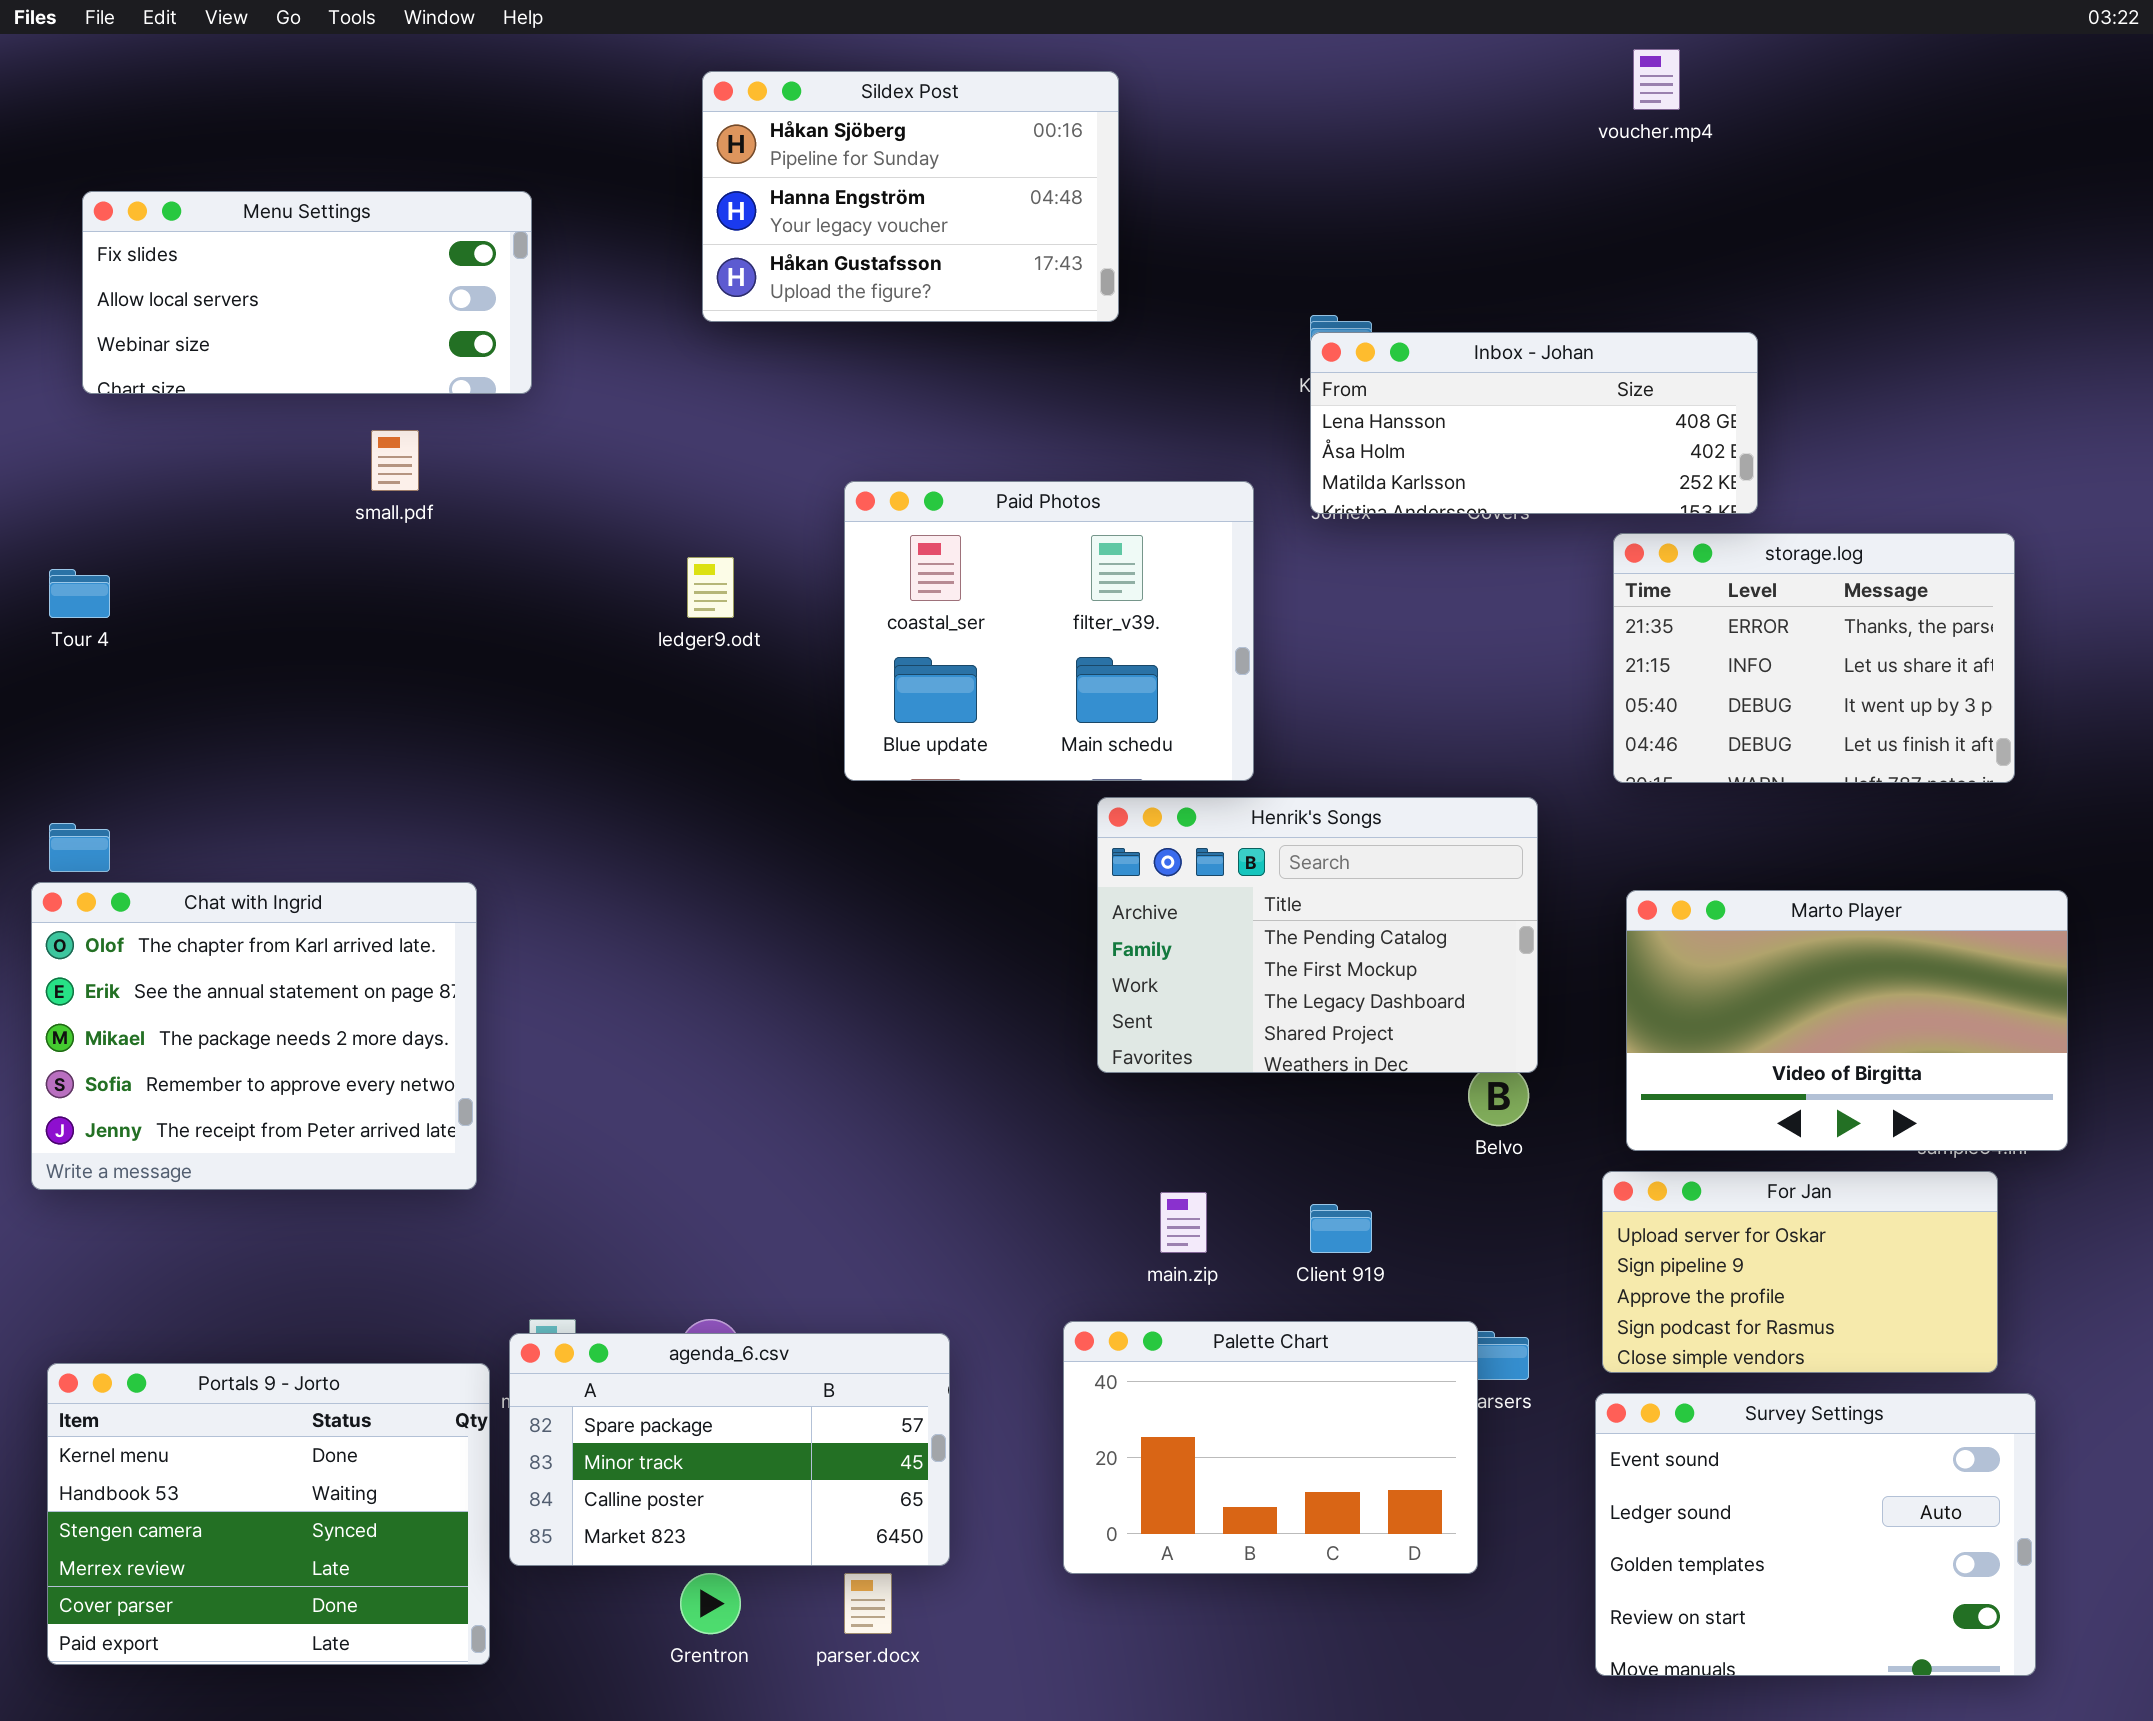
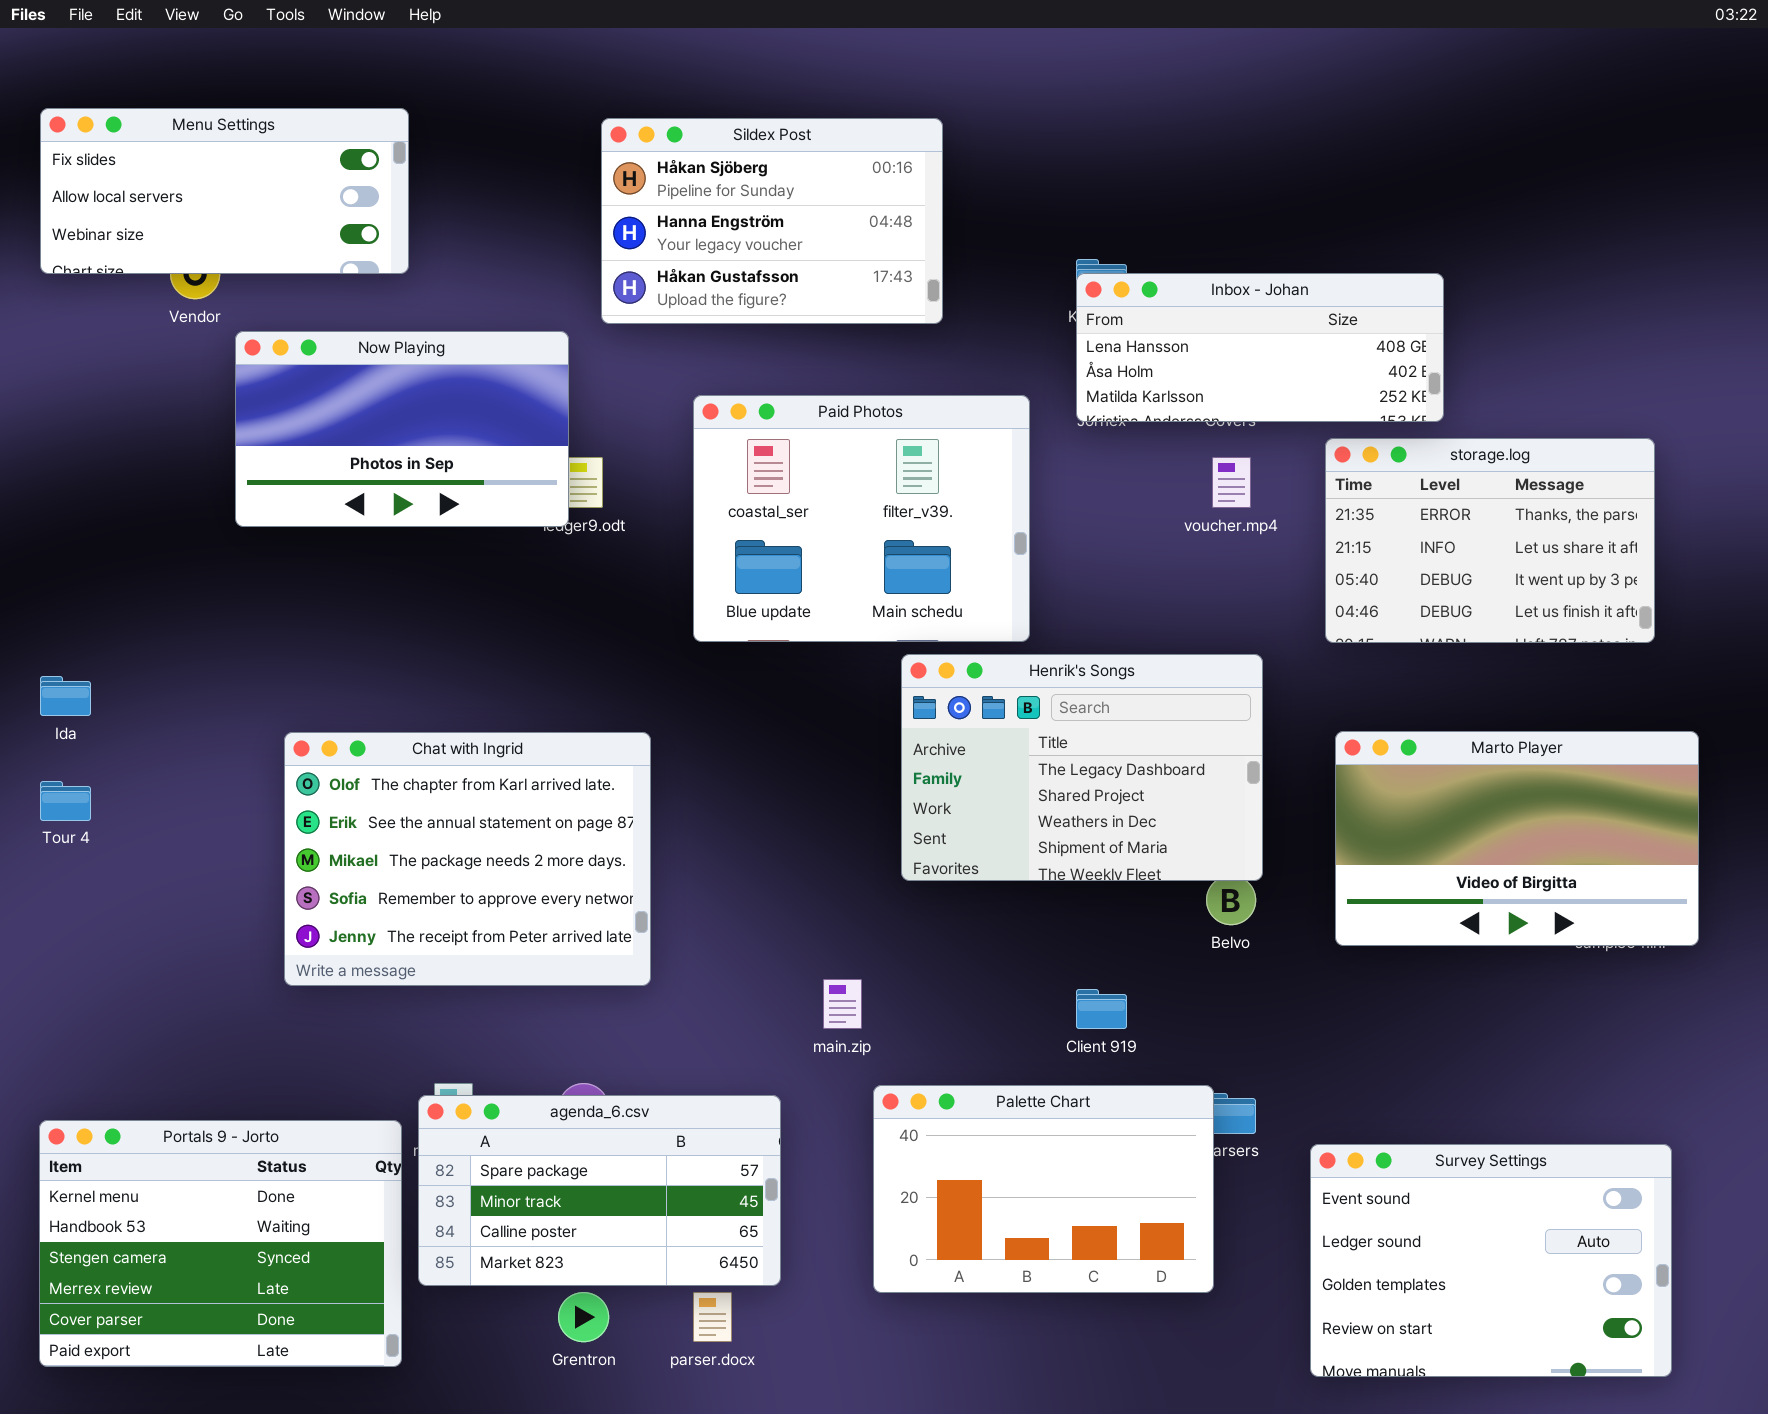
voucher.mp4: [1633,49,1680,110] -> [1212,457,1251,508], moved
Sildex Post: [702,71,1119,322] -> [601,118,943,324], moved
Menu Settings: [82,191,532,394] -> [40,108,409,274], moved
Now Playing: none -> [235,331,569,527], opened
Tour 4: [49,569,110,618] -> [40,781,91,821], moved
Henrik's Songs: [1097,797,1538,1073] -> [901,654,1263,881], scrolled down 2 rows
Chat with Ingrid: [31,882,477,1190] -> [284,732,651,986], moved
For Jan: [1602,1171,1998,1373] -> none, closed
main.zip: [1160,1192,1207,1253] -> [823,979,862,1029], moved

